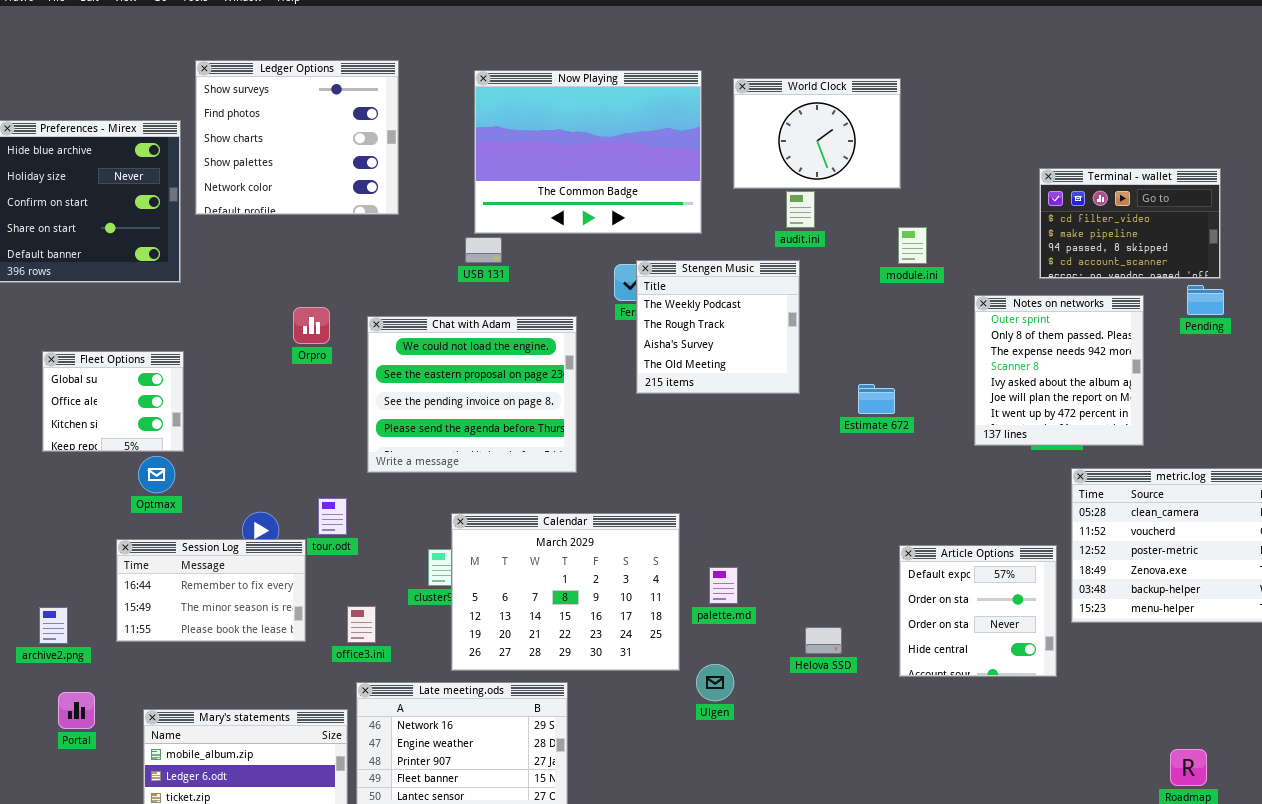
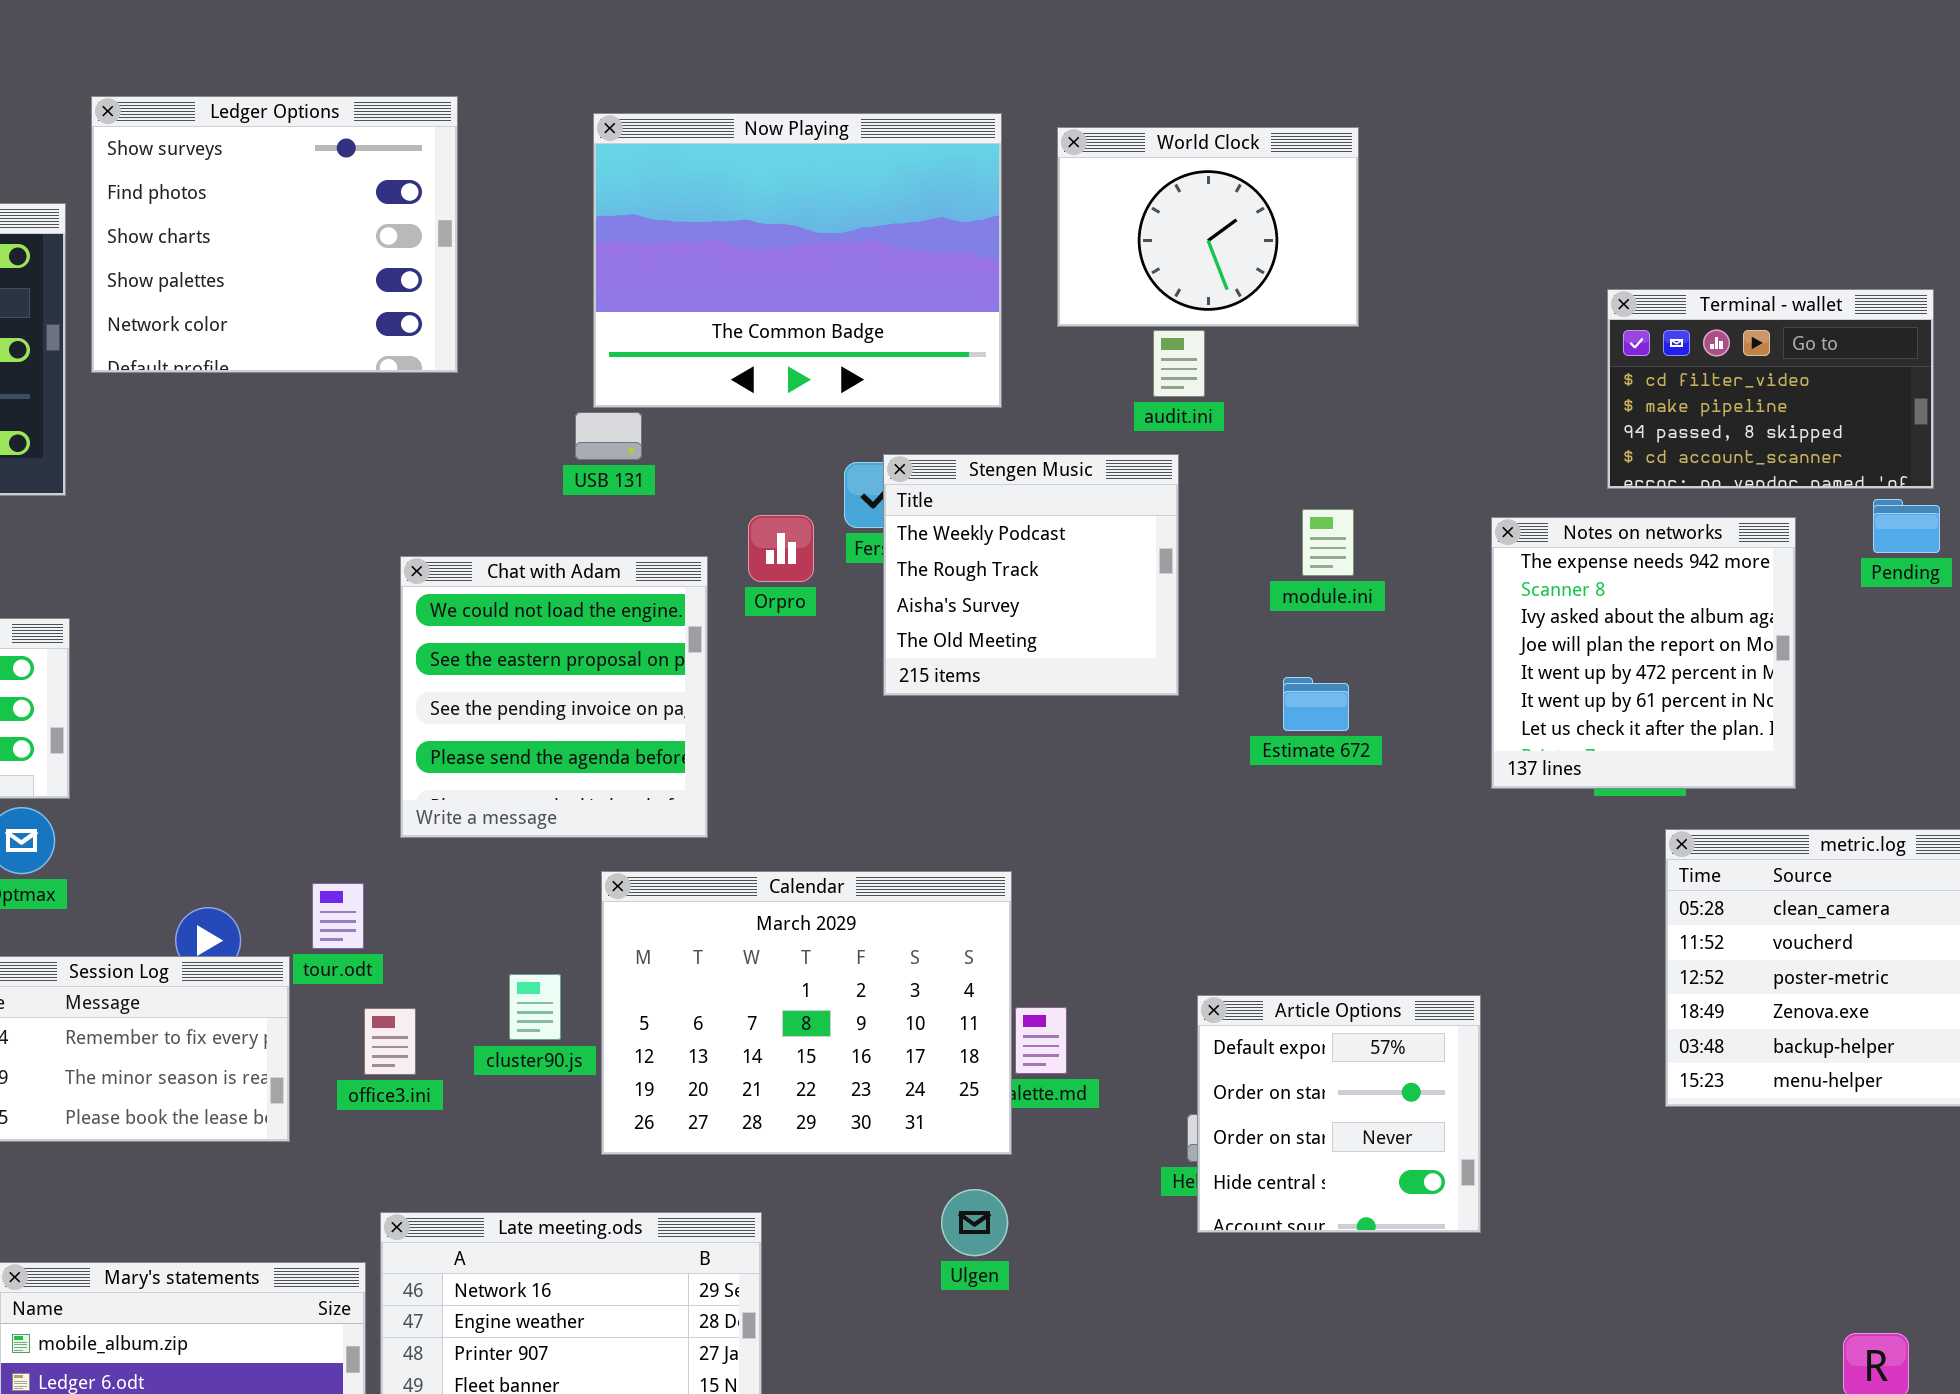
module.ini: [898,227,927,264] -> [1302,509,1354,576], moved
Notes on networks: [974,295,1144,446] -> [1491,517,1796,789], scrolled down 2 rows
Orpro: [293,307,330,344] -> [748,515,814,582], moved
Chat with Adam: [367,316,577,473] -> [400,556,708,838], resized
Calendar: [451,513,680,671] -> [601,871,1012,1155], moved
Article Options: [899,545,1057,677] -> [1197,995,1481,1233], moved
office3.ini: [347,606,376,643] -> [364,1008,416,1075], moved
Ulgen: [696,664,734,701] -> [941,1189,1008,1256], moved

